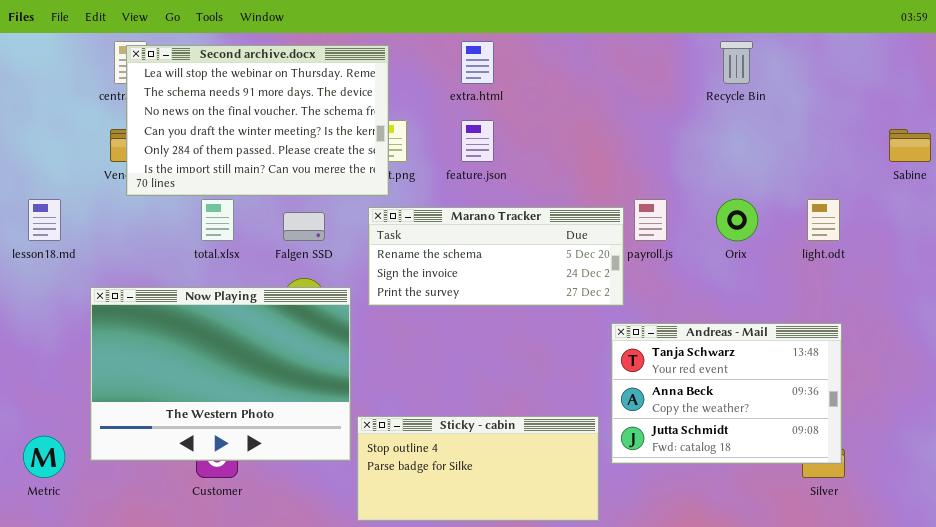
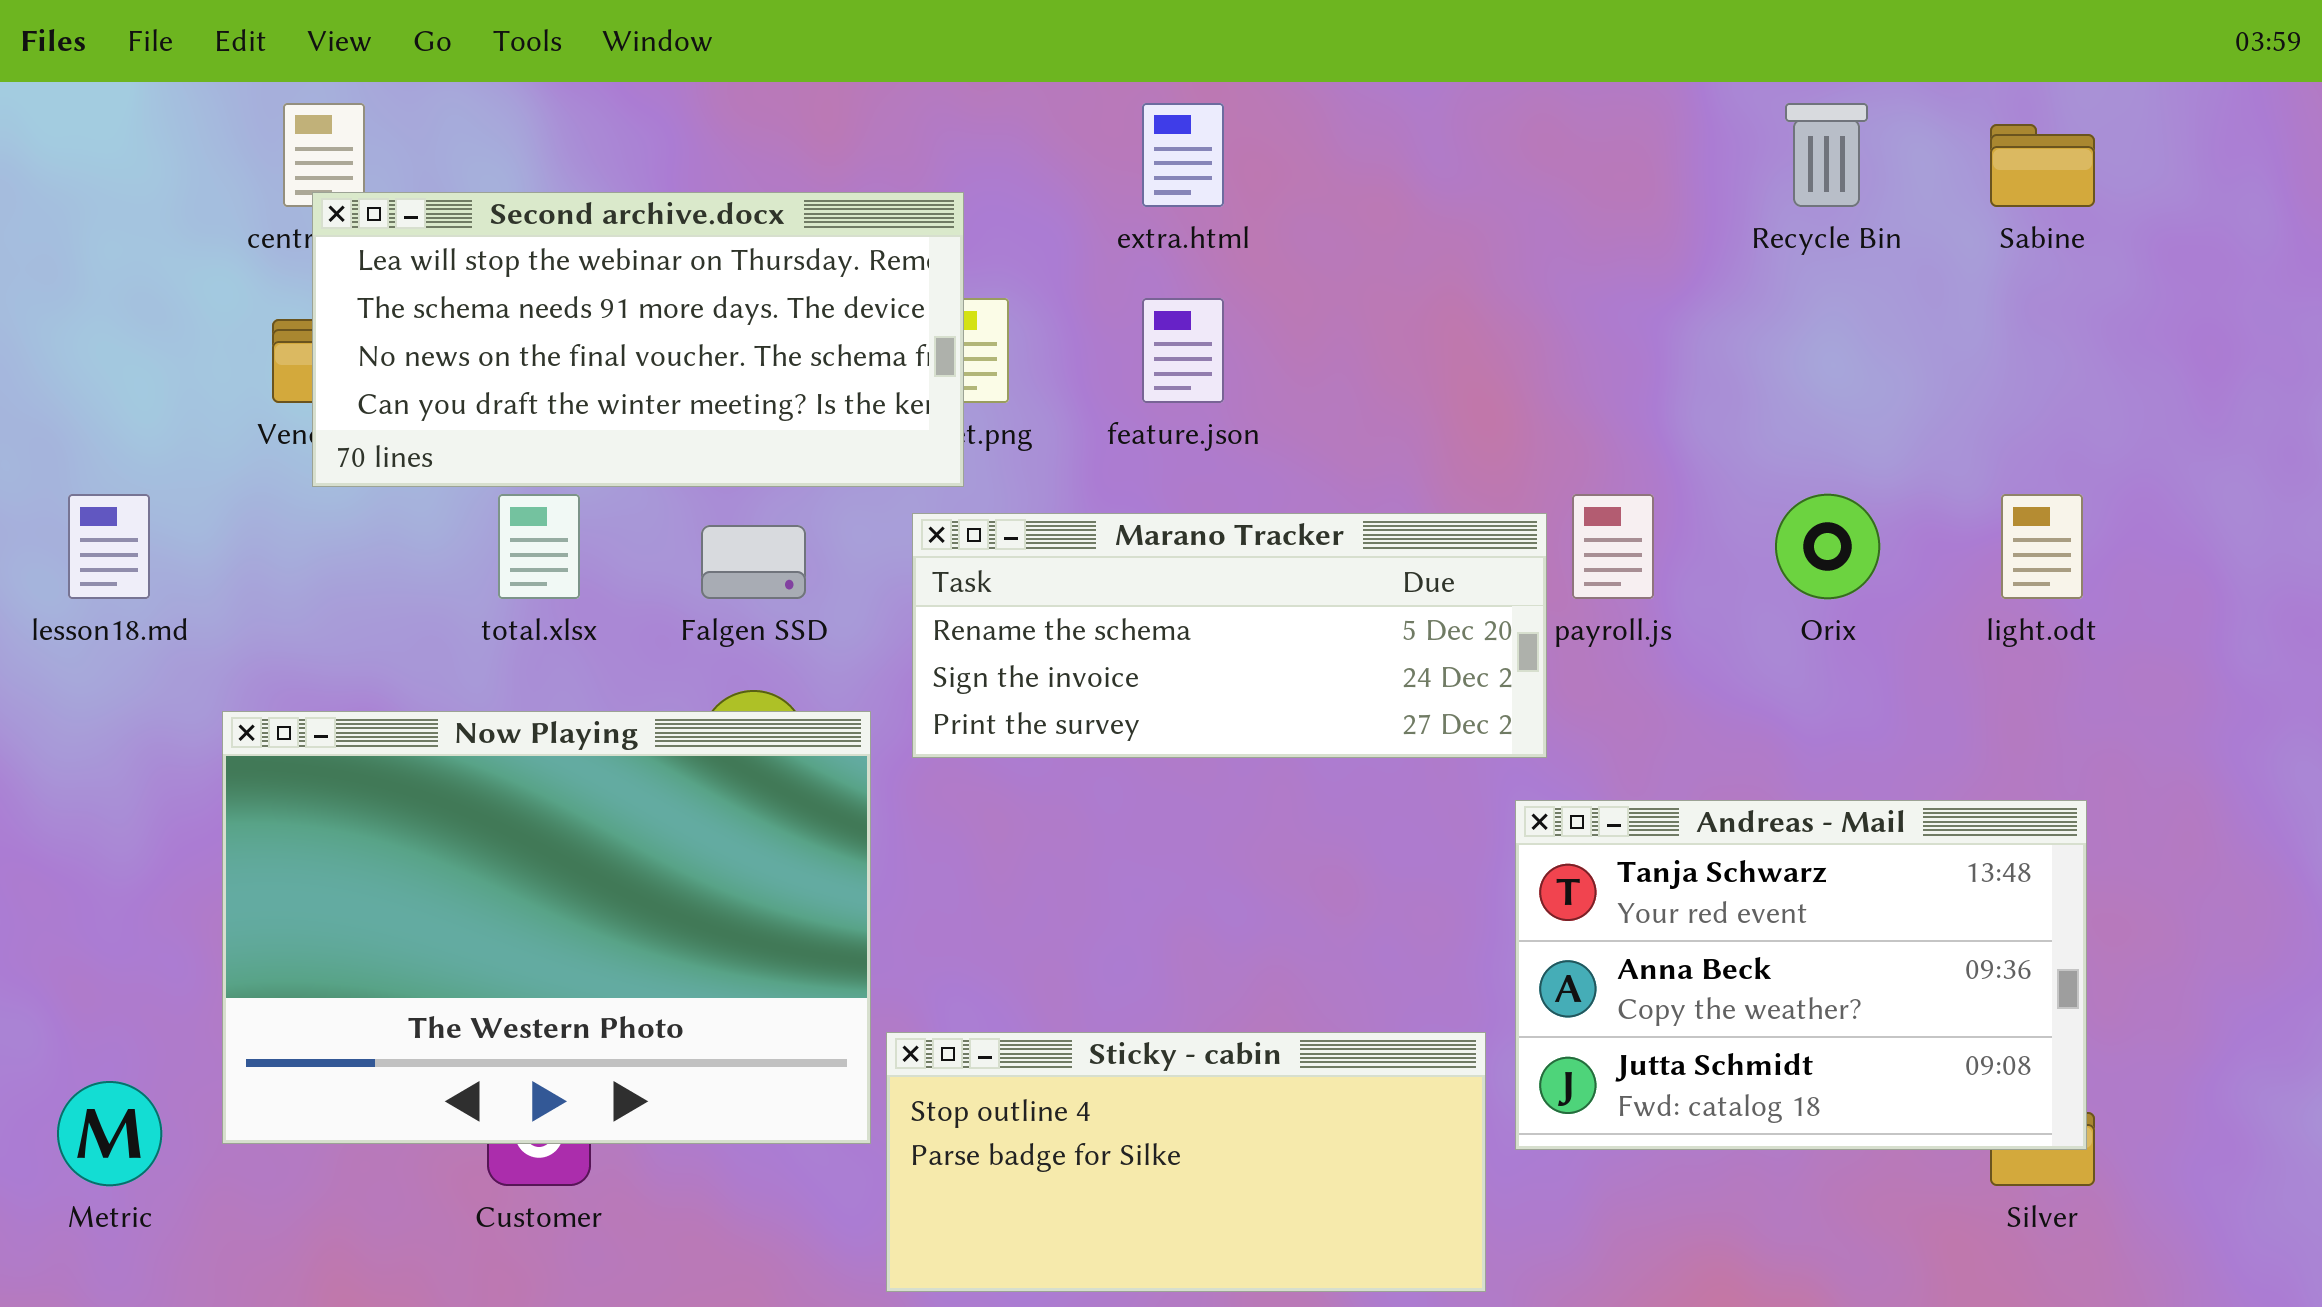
Second archive.docx: [126,45,389,196] -> [312,192,964,487], resized
Sabine: [889,129,931,162] -> [1990,124,2095,207], moved

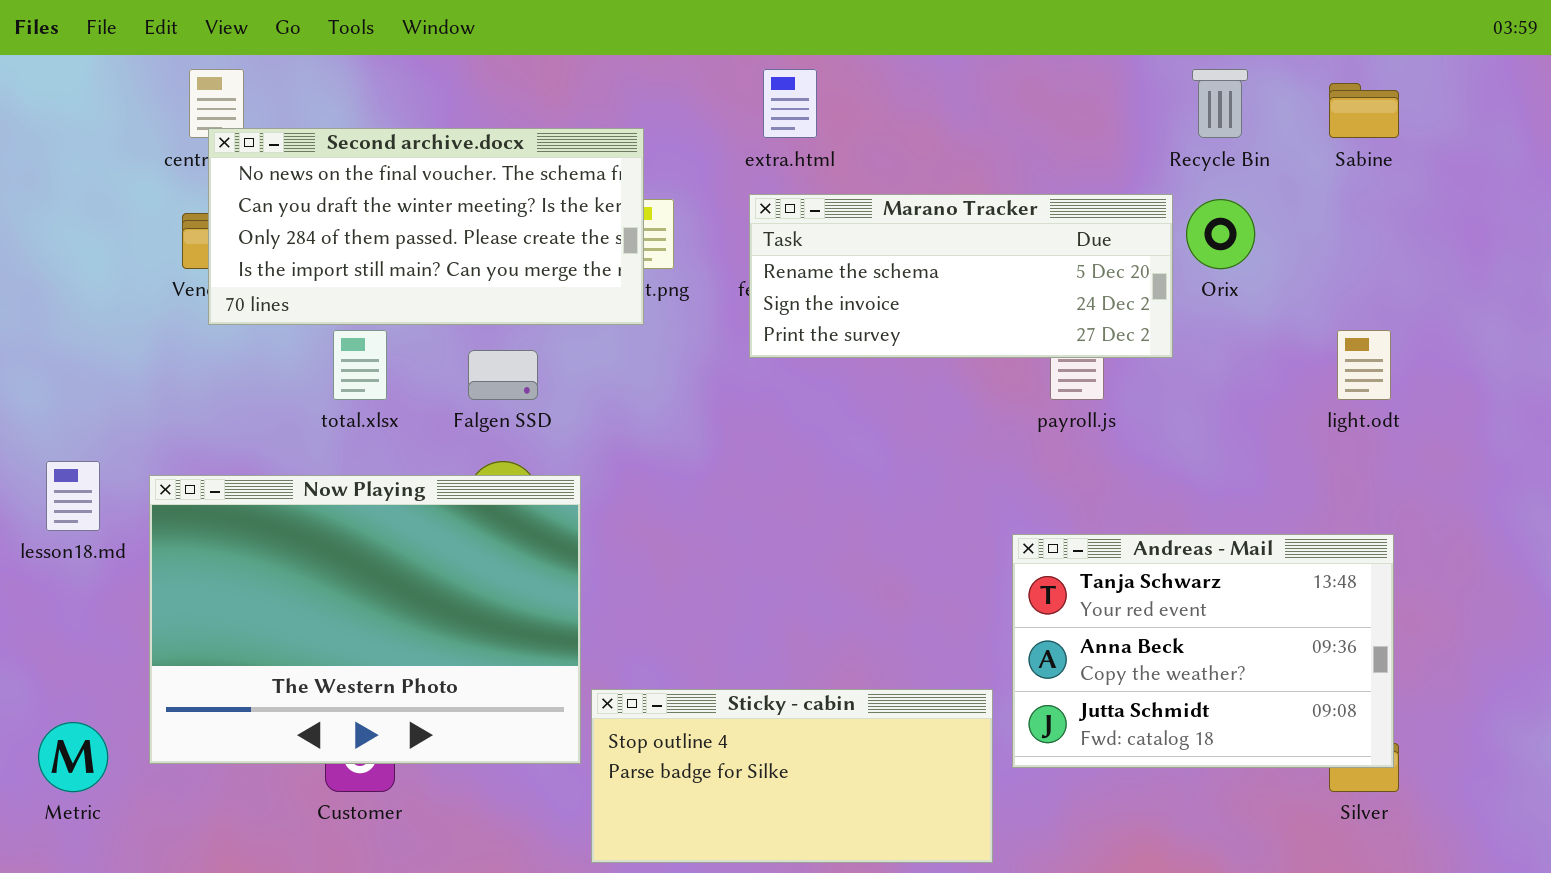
Second archive.docx: [312,192,964,487] -> [208,128,644,325], scrolled down 2 rows
lesson18.md: [68,494,150,599] -> [46,461,100,531], moved
Orix: [1775,494,1880,599] -> [1186,199,1255,269], moved
Marano Tracker: [912,513,1547,758] -> [749,194,1173,358], moved

